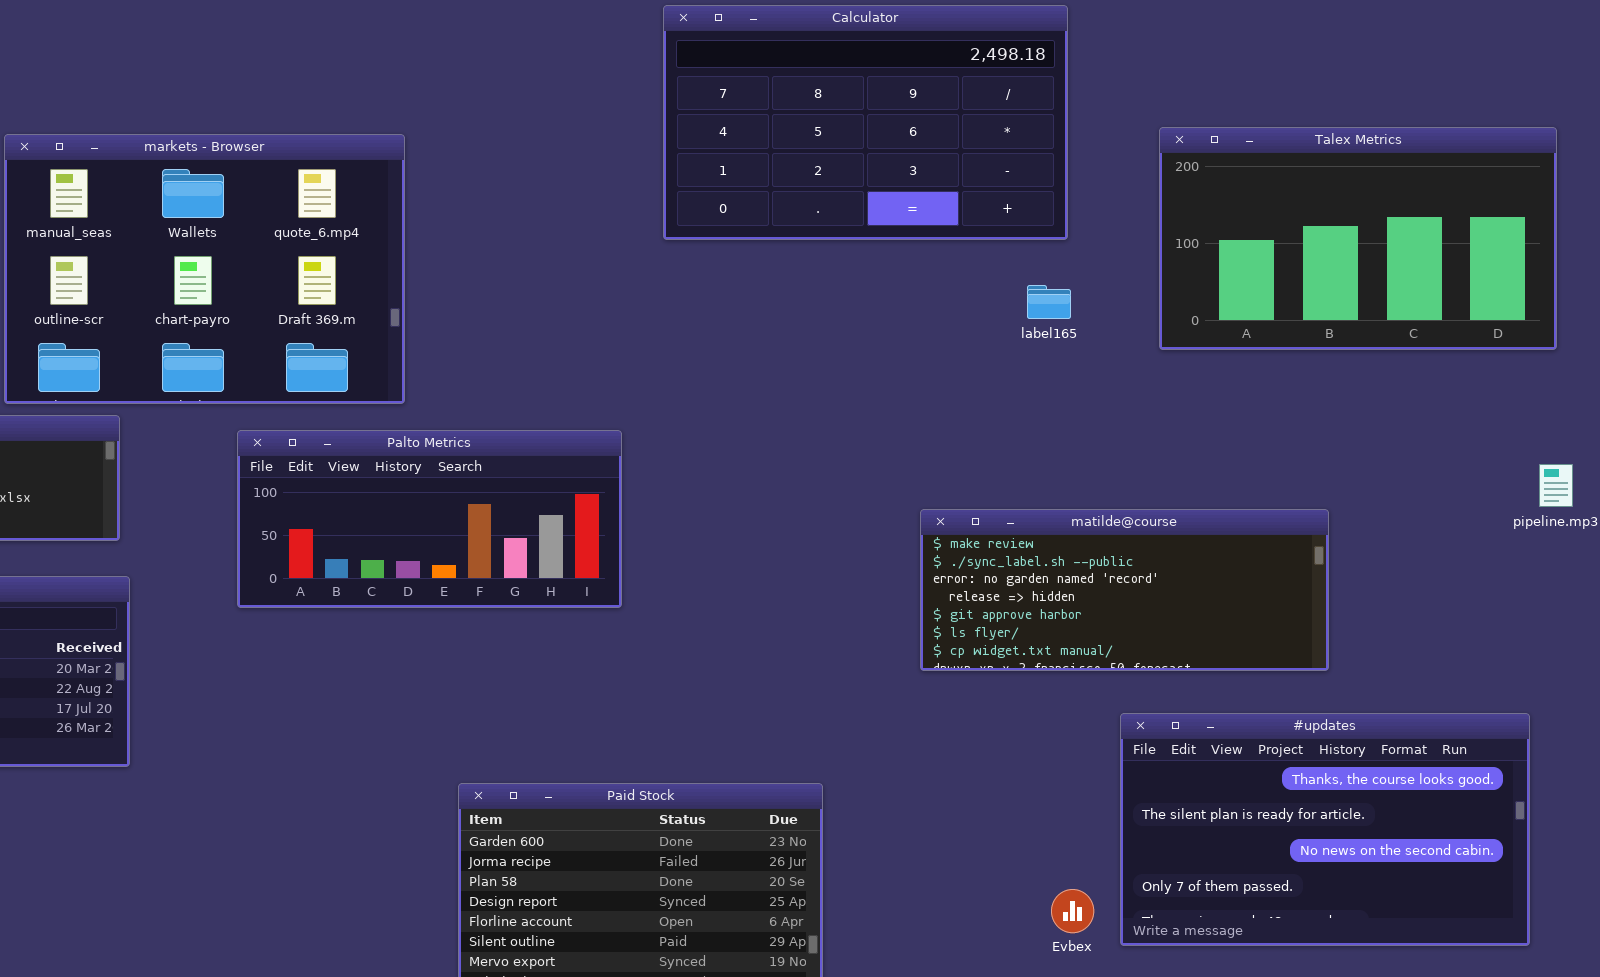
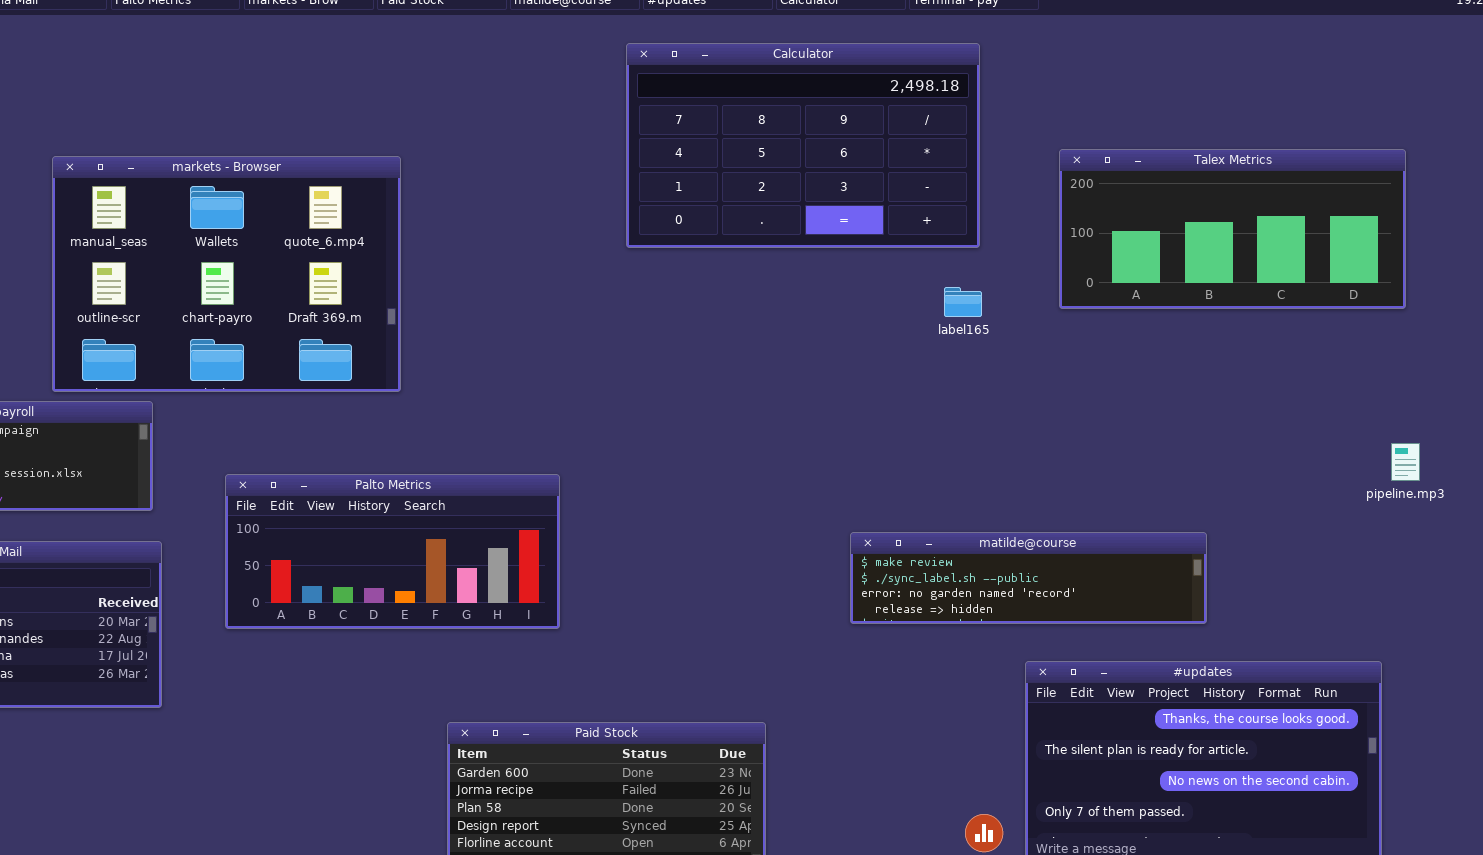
Talex Metrics: [1159,127,1557,350] -> [1059,149,1406,309], resized
Palto Metrics: [237,430,622,608] -> [225,474,560,629], moved
matilde@course: [920,509,1329,671] -> [850,532,1207,624], resized

